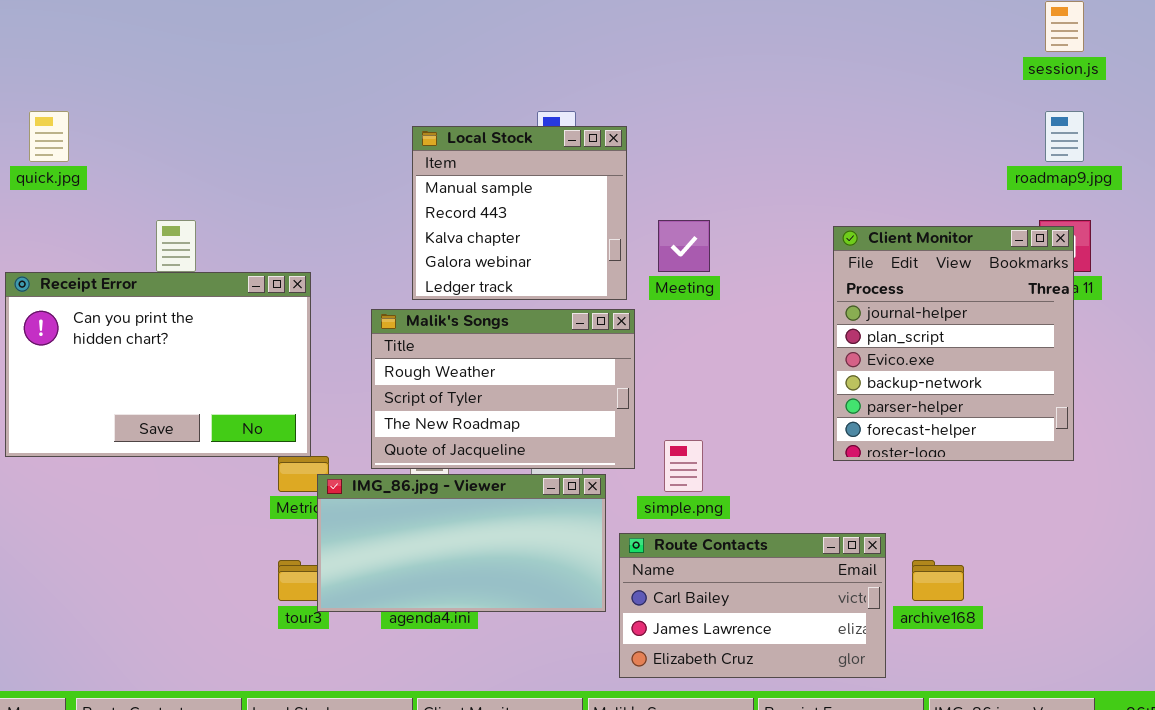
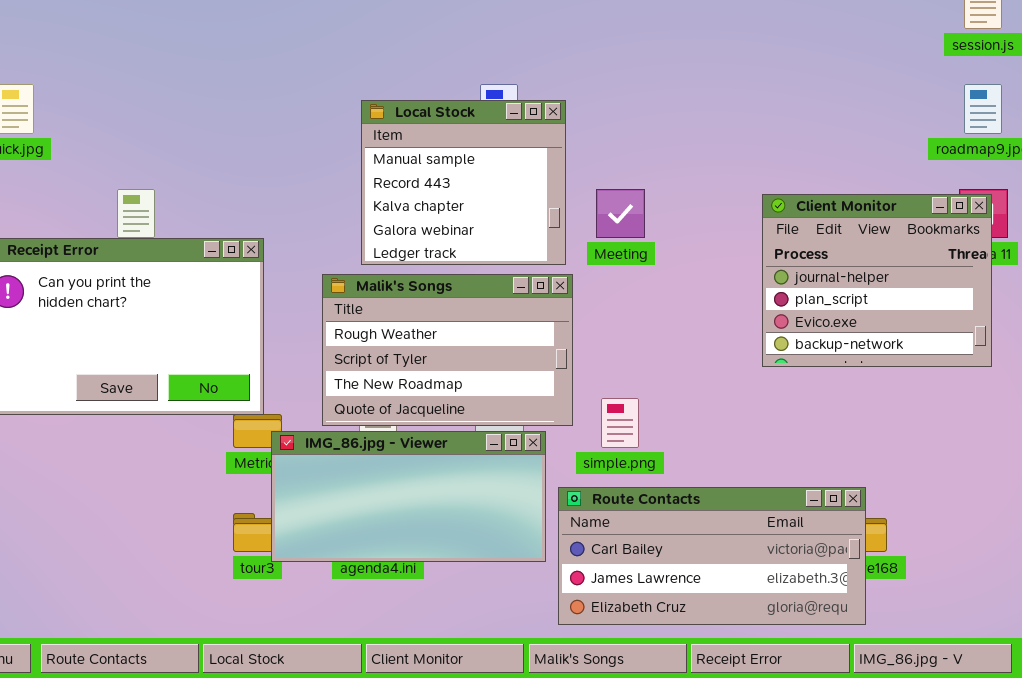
Client Monitor: [833,226,1074,461] -> [762,194,992,367], resized
Route Contacts: [619,533,886,678] -> [558,487,866,625], resized

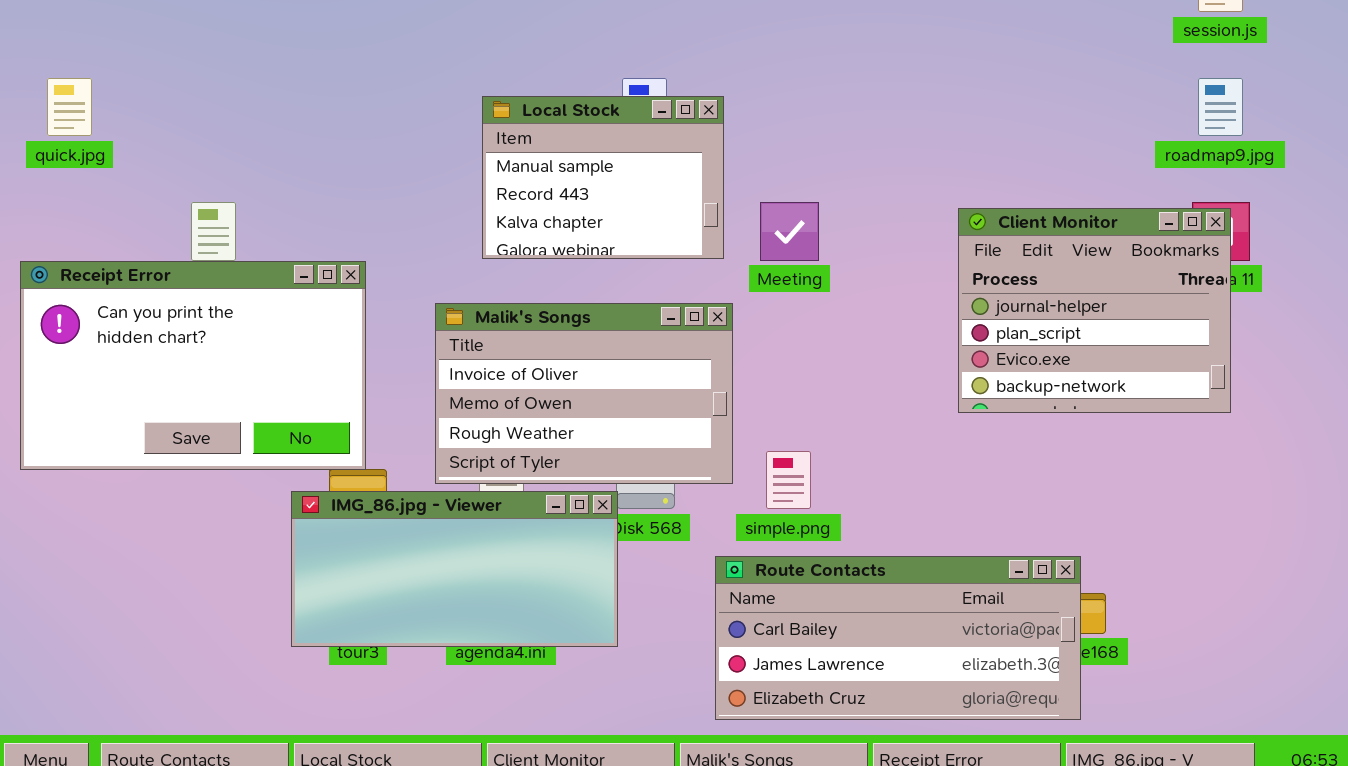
Local Stock: [361,100,566,265] -> [482,96,724,259], resized
Malik's Songs: [322,274,573,426] -> [435,303,733,484], scrolled up 2 rows
IMG_86.jpg - Viewer: [271,431,546,562] -> [291,491,618,647], moved

